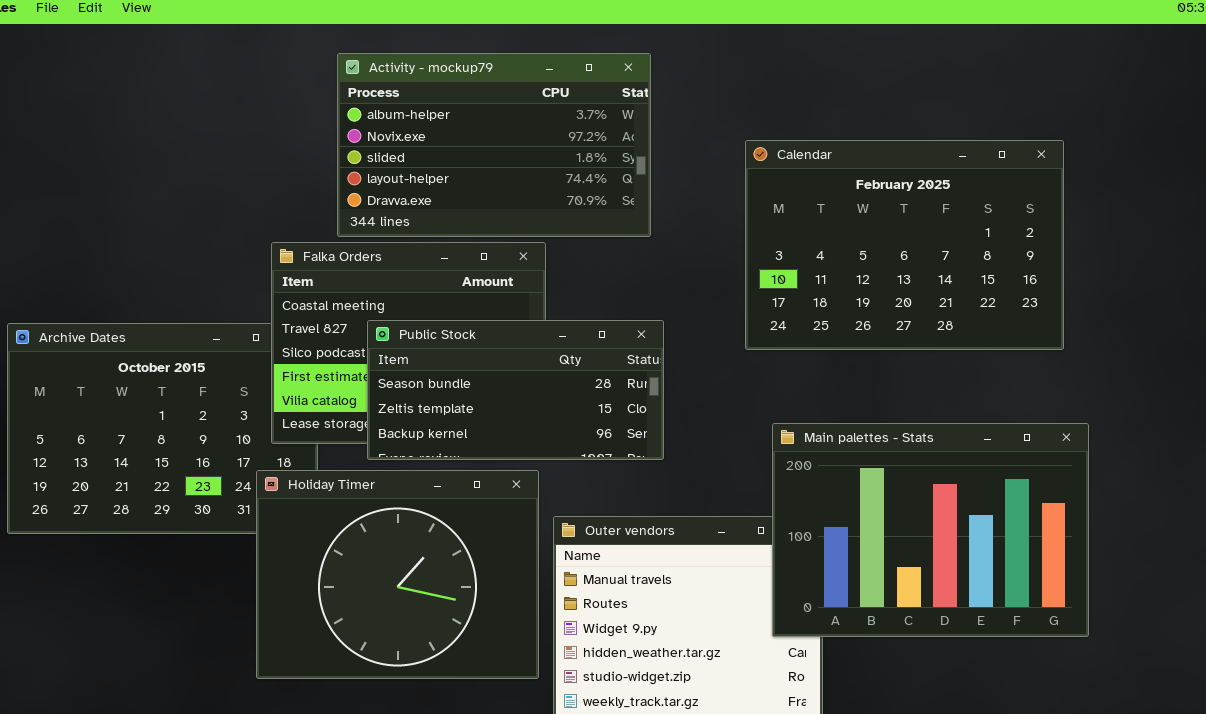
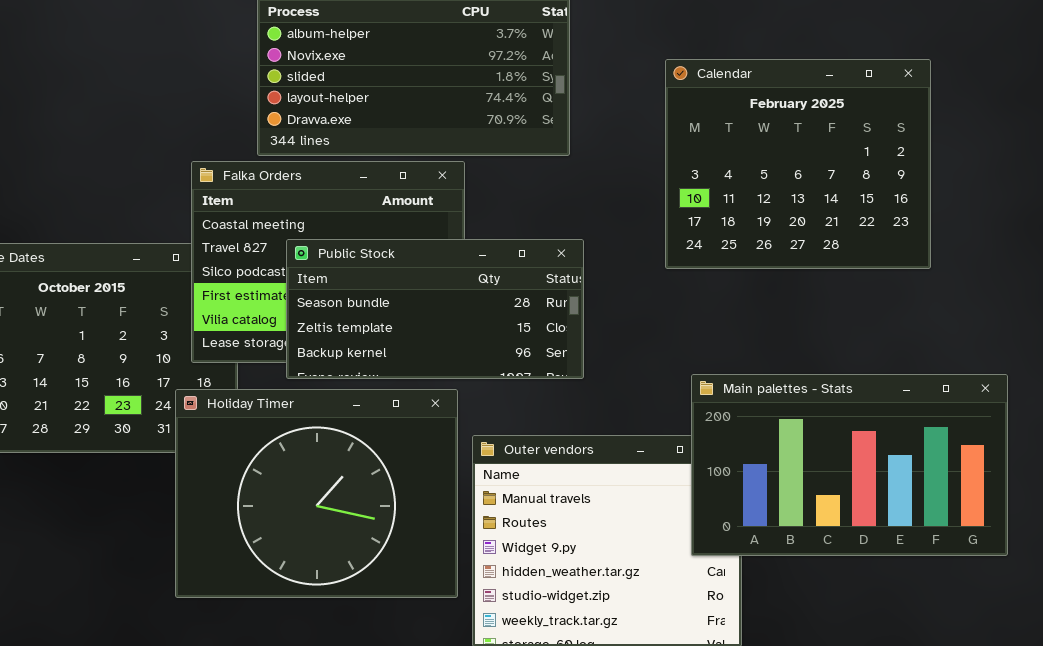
Calendar: [745,140,1064,350] -> [665,59,931,269], resized
Main palettes - Stats: [772,423,1089,637] -> [691,374,1008,556], resized

